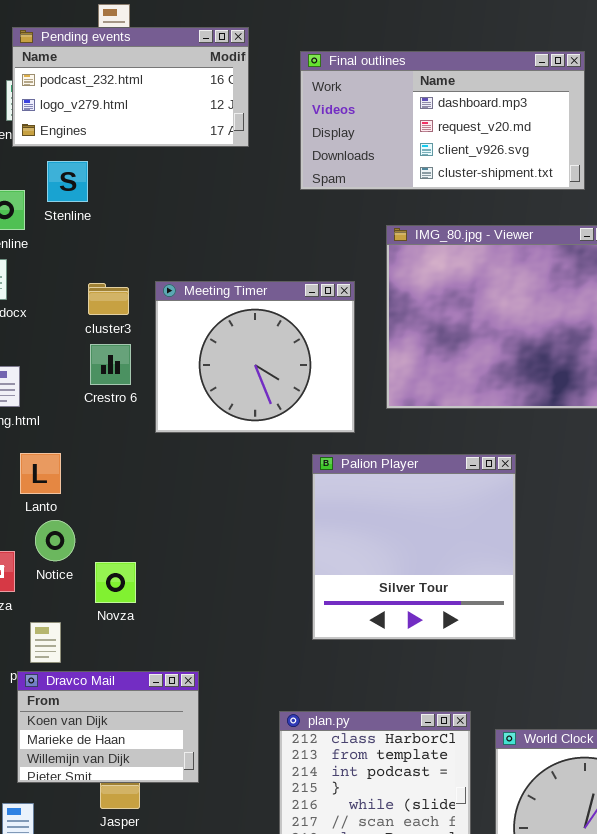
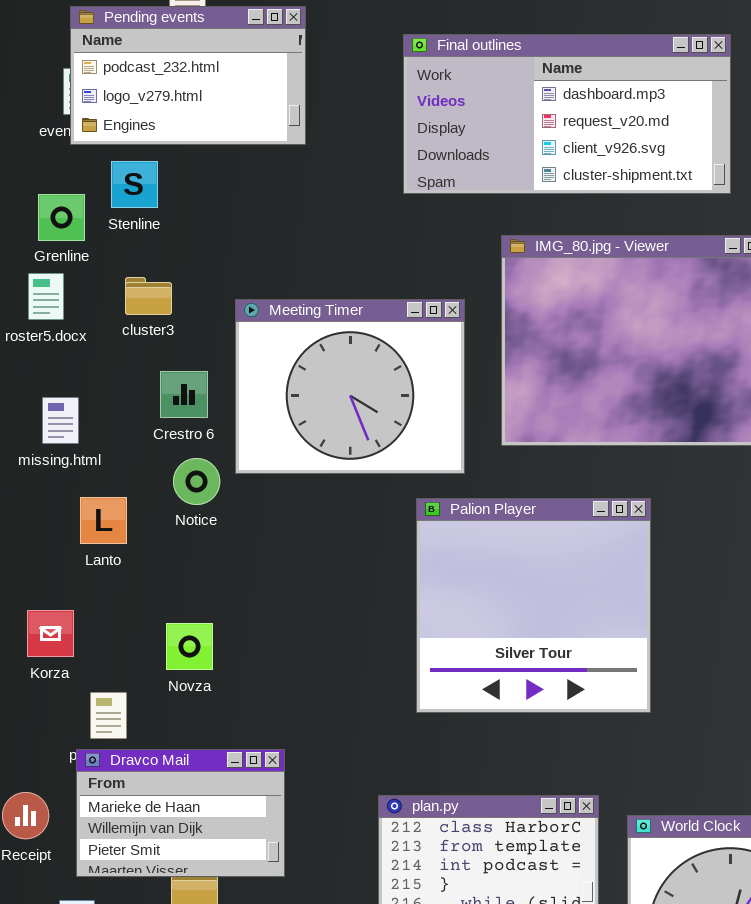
Pending events: [12,27,249,147] -> [70,6,306,145], resized
cluster3: [88,283,129,315] -> [125,277,172,315], moved
Notice: [35,520,75,561] -> [173,458,220,505], moved
Dravco Mail: [17,671,199,783] -> [76,749,285,877], scrolled down 1 row

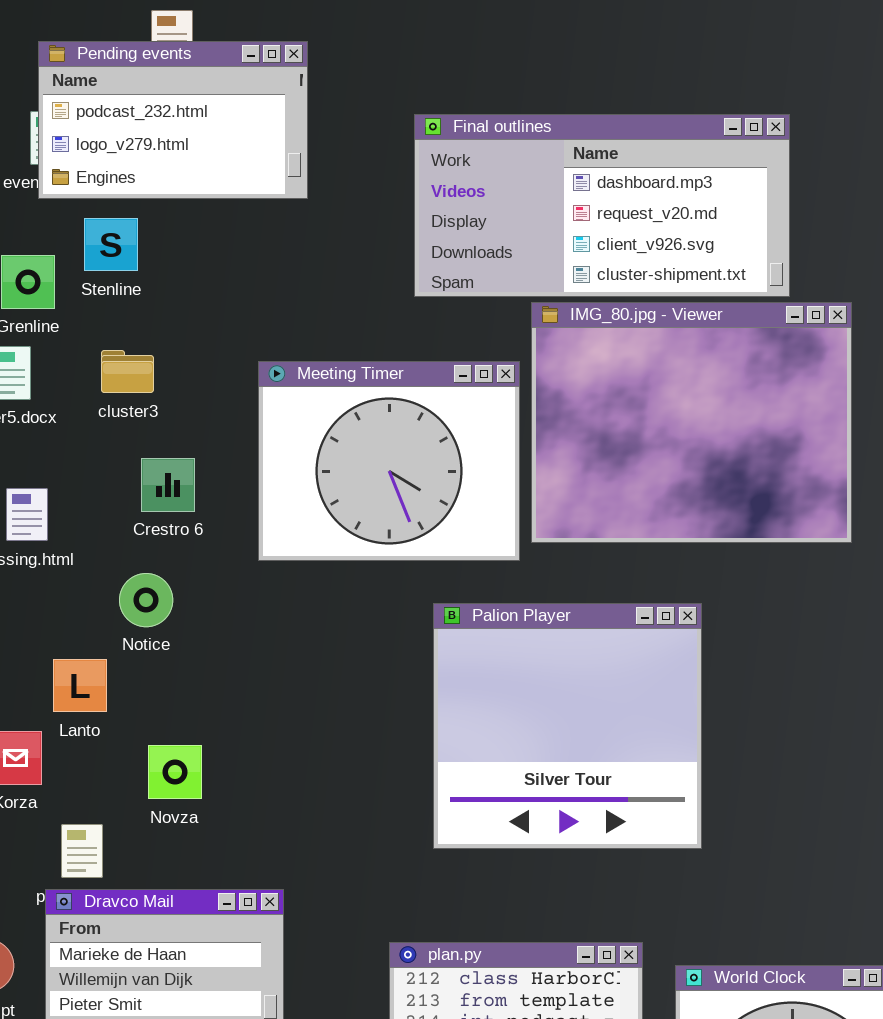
Final outlines: [403,34,731,194] -> [414,114,790,297], moved
Meeting Timer: [235,299,465,474] -> [258,361,520,561], moved
Notice: [173,458,220,505] -> [119,573,173,627], moved
Lanto: [80,497,127,544] -> [53,659,107,712], moved

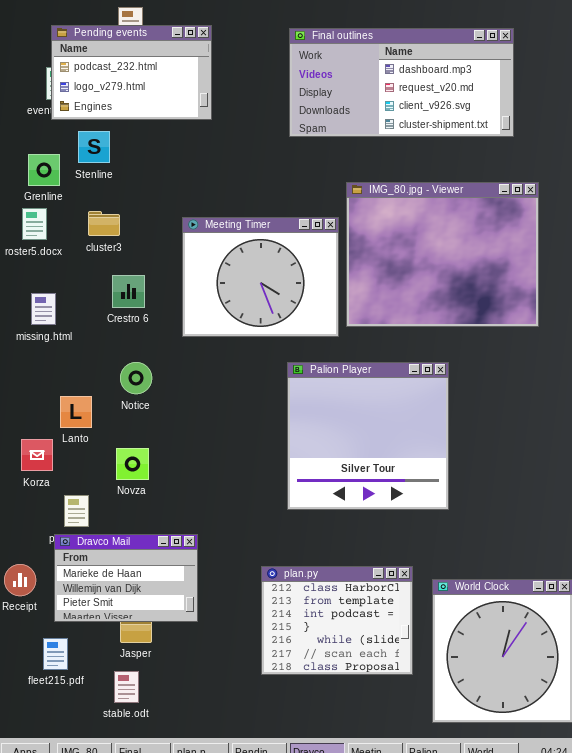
Final outlines: [414,114,790,297] -> [289,28,514,137], moved
Notice: [119,573,173,627] -> [120,362,152,394], moved

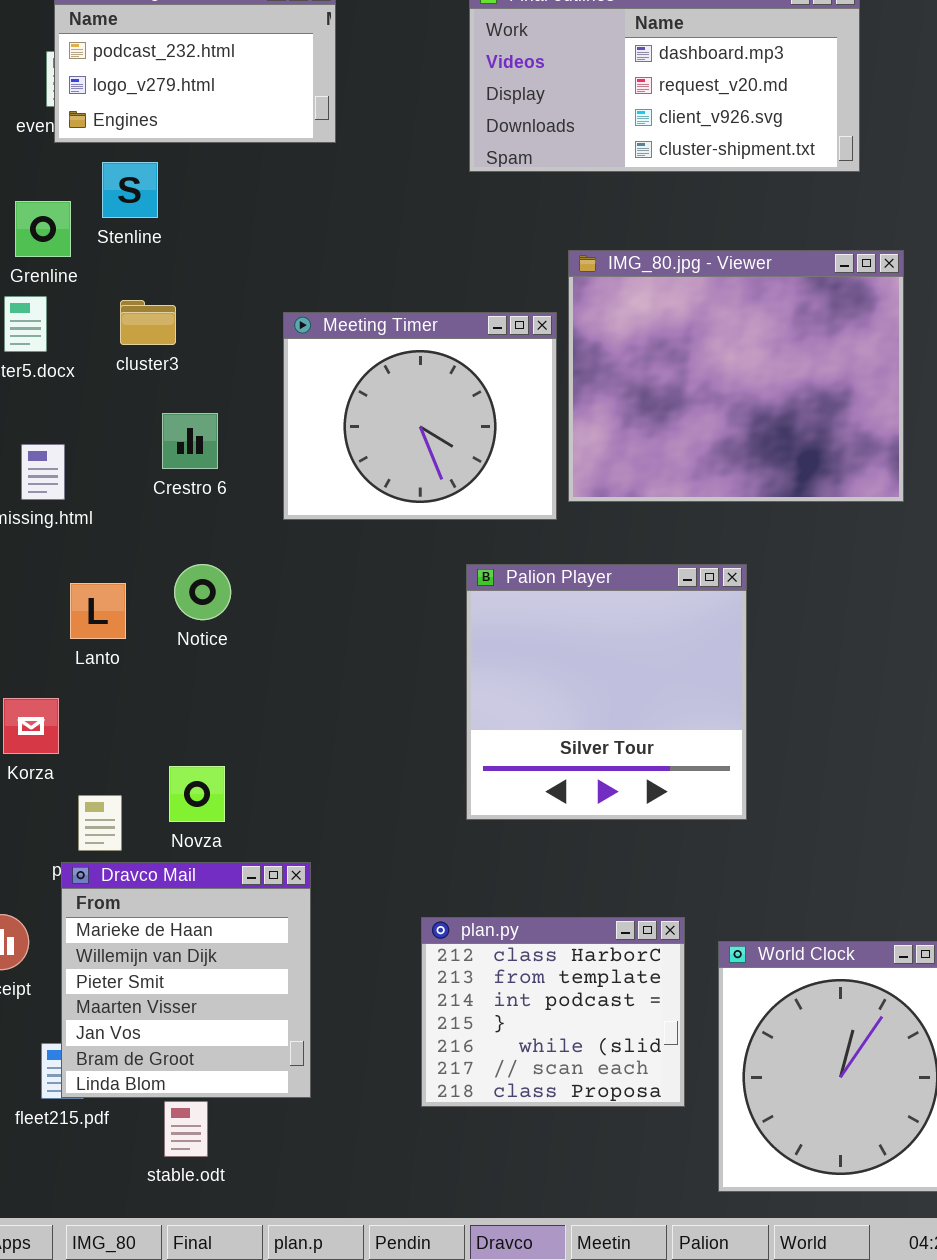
Lanto: [60,396,92,428] -> [70,583,126,639], moved
Novza: [116,448,149,480] -> [169,766,225,822], moved
Dravco Mail: [54,534,198,622] -> [61,862,311,1098], resized

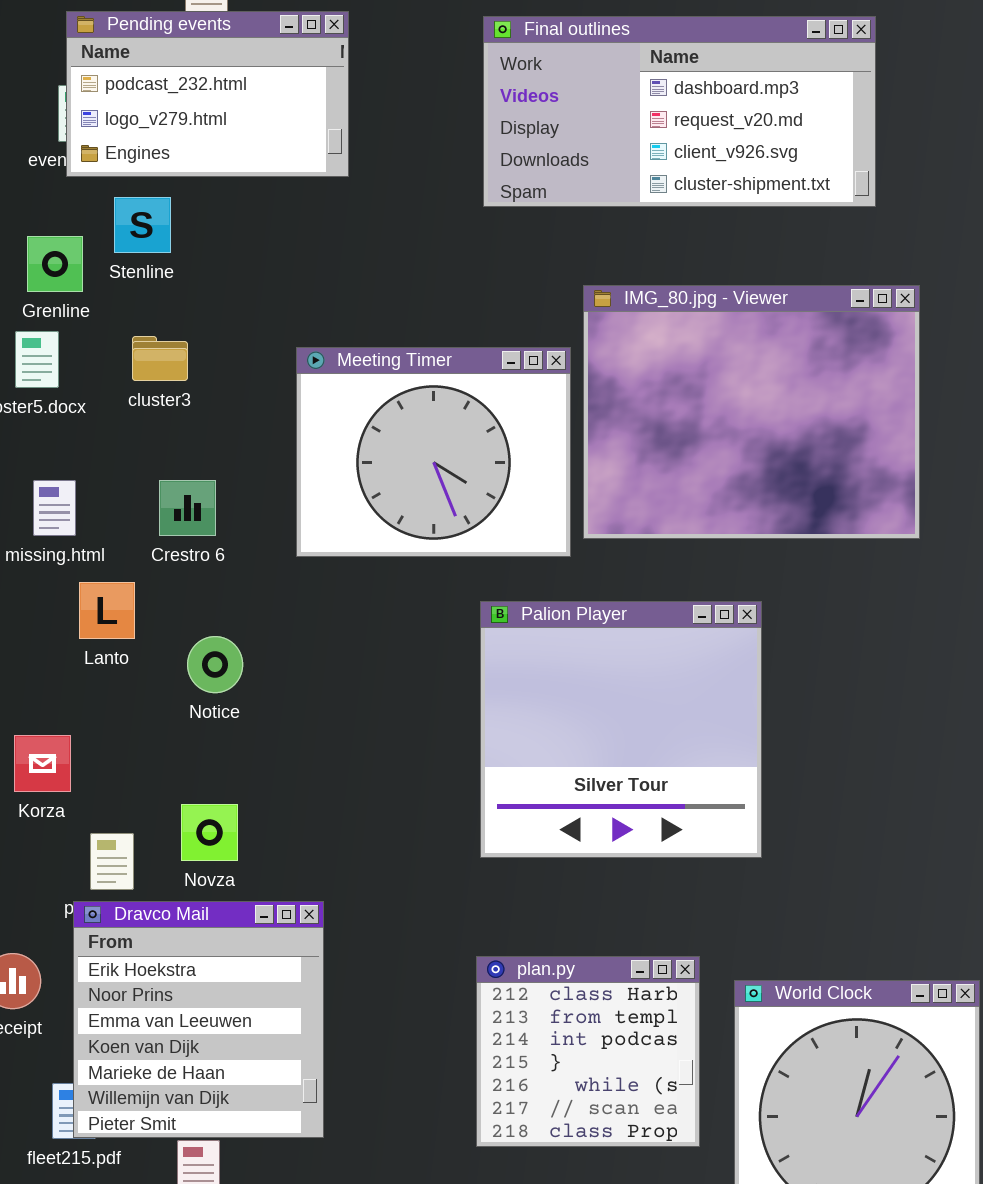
Crestro 6: [162,413,218,469] -> [159,480,216,536], moved
Notice: [174,564,231,620] -> [187,636,243,693], moved
Lanto: [70,583,126,639] -> [79,582,135,639], moved
Dravco Mail: [61,862,311,1098] -> [73,901,324,1138], scrolled up 4 rows
plan.py: [421,917,685,1107] -> [476,956,700,1147], resized

